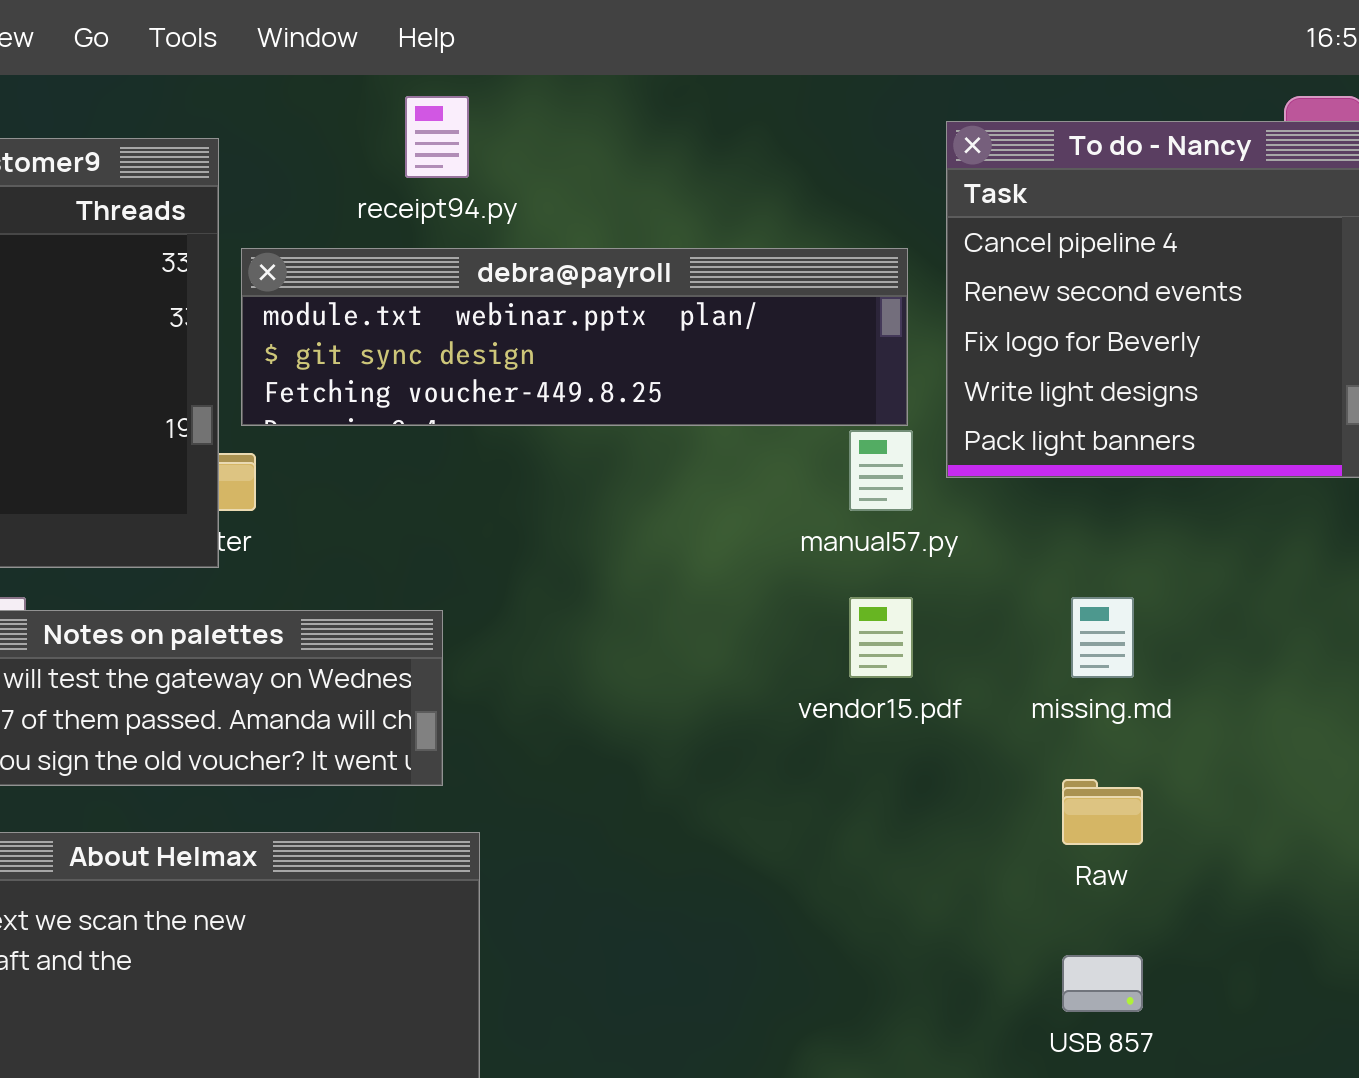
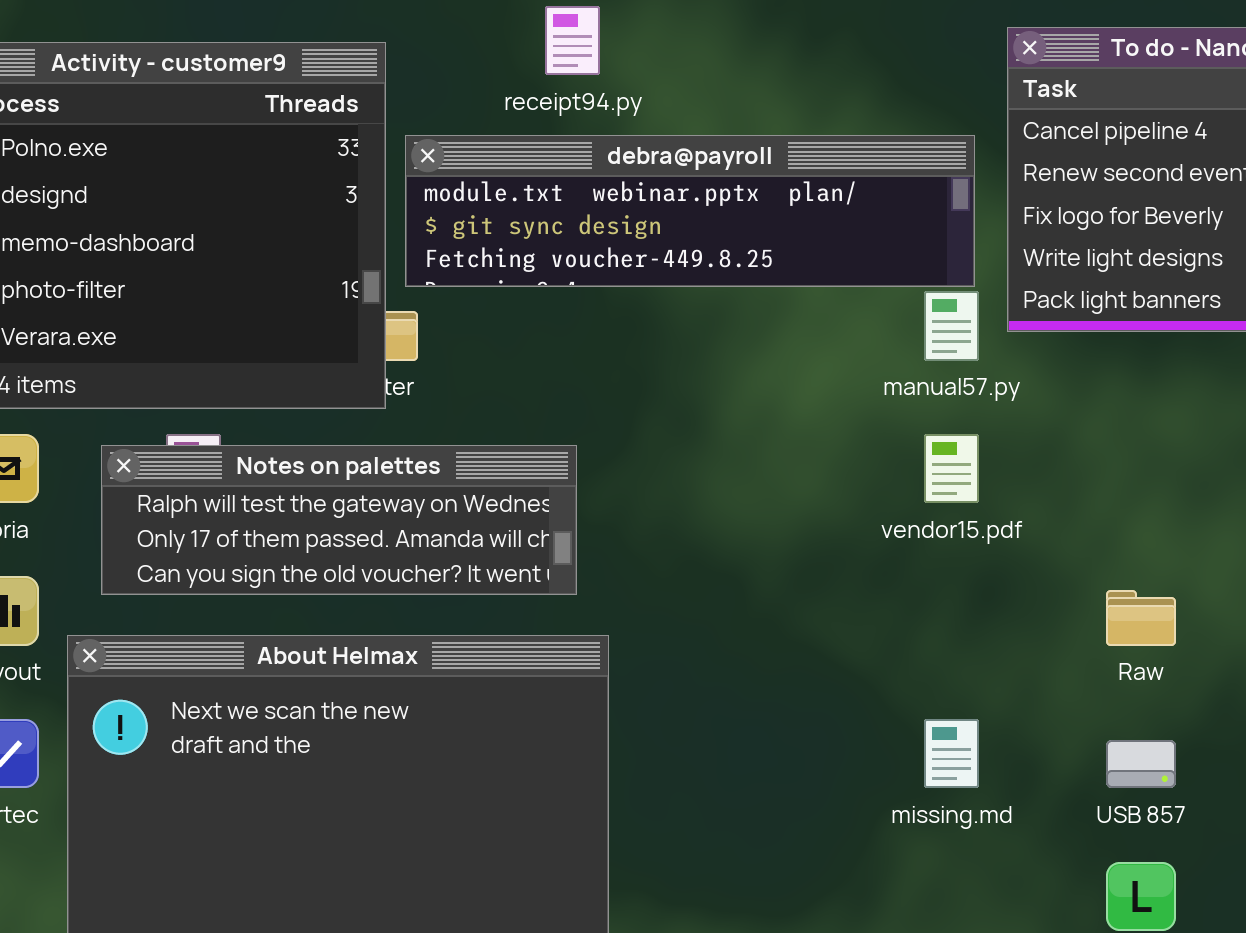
missing.md: [1071,597,1134,678] -> [924,719,979,788], moved

